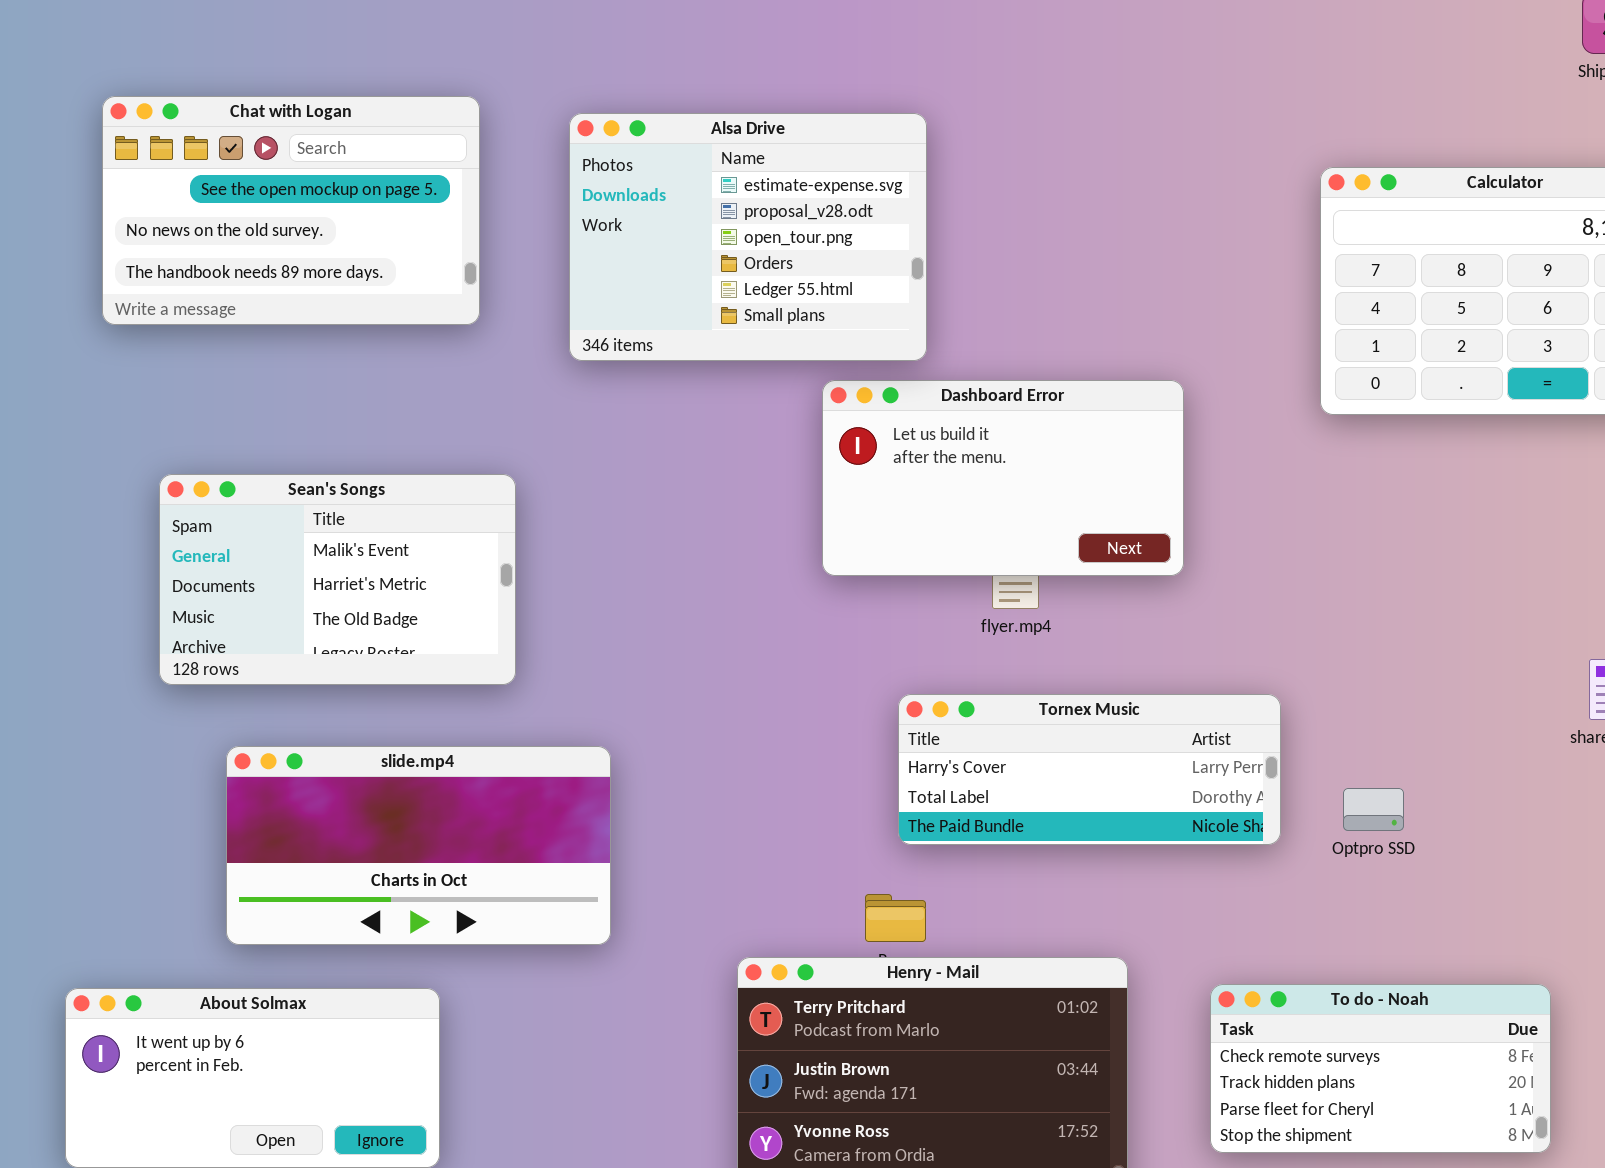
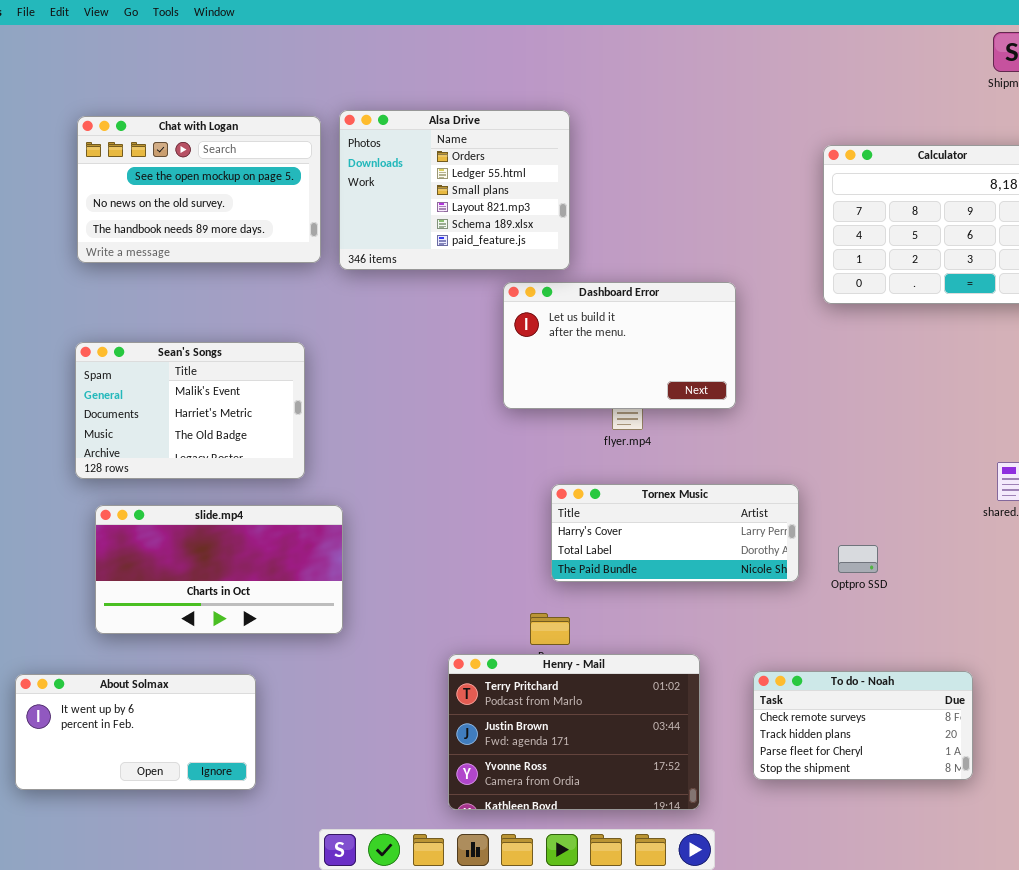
Chat with Logan: [102,96,480,325] -> [77,116,321,263], moved
Alsa Drive: [569,113,927,361] -> [339,110,570,270], scrolled down 3 rows
slide.mp4: [226,746,611,945] -> [95,505,343,634], moved

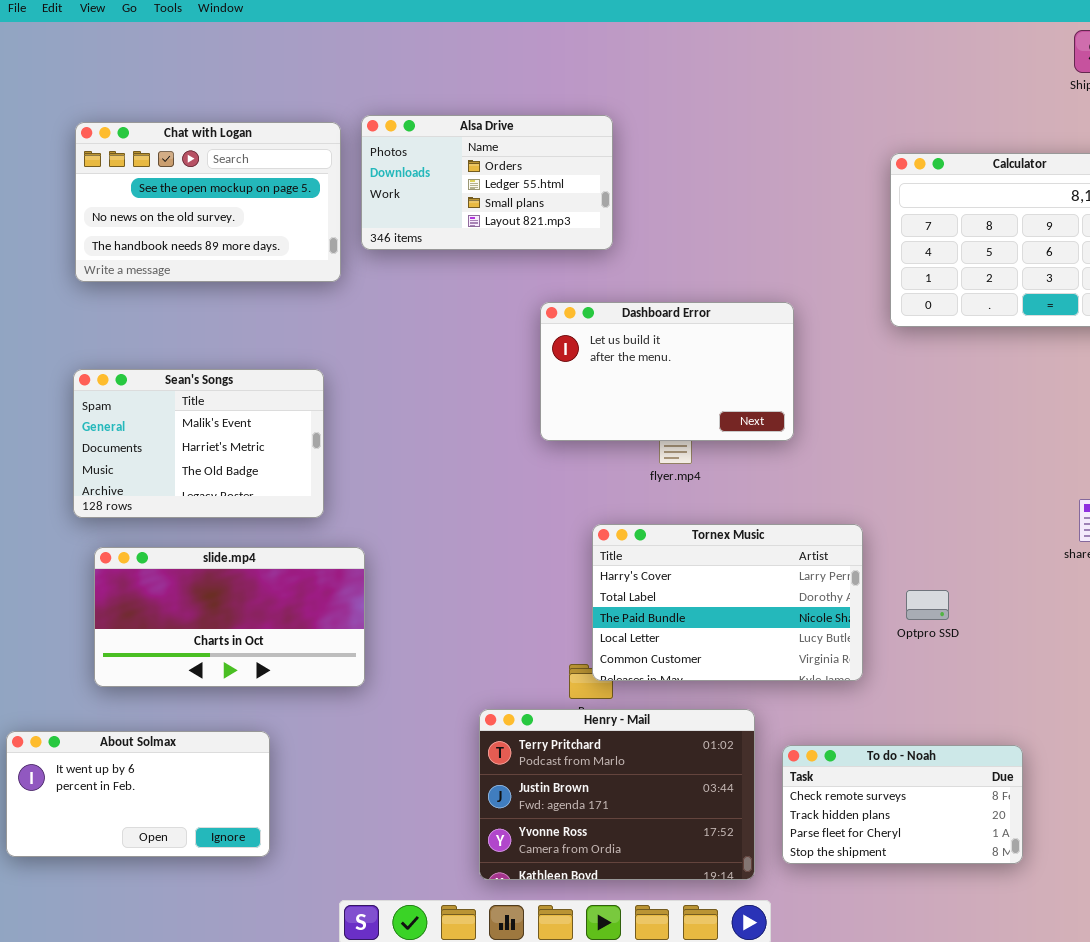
Alsa Drive: [339,110,570,270] -> [361,115,613,250], resized
Tornex Music: [551,484,799,582] -> [592,524,863,681], resized
To do - Noah: [753,671,973,780] -> [782,745,1023,864], moved

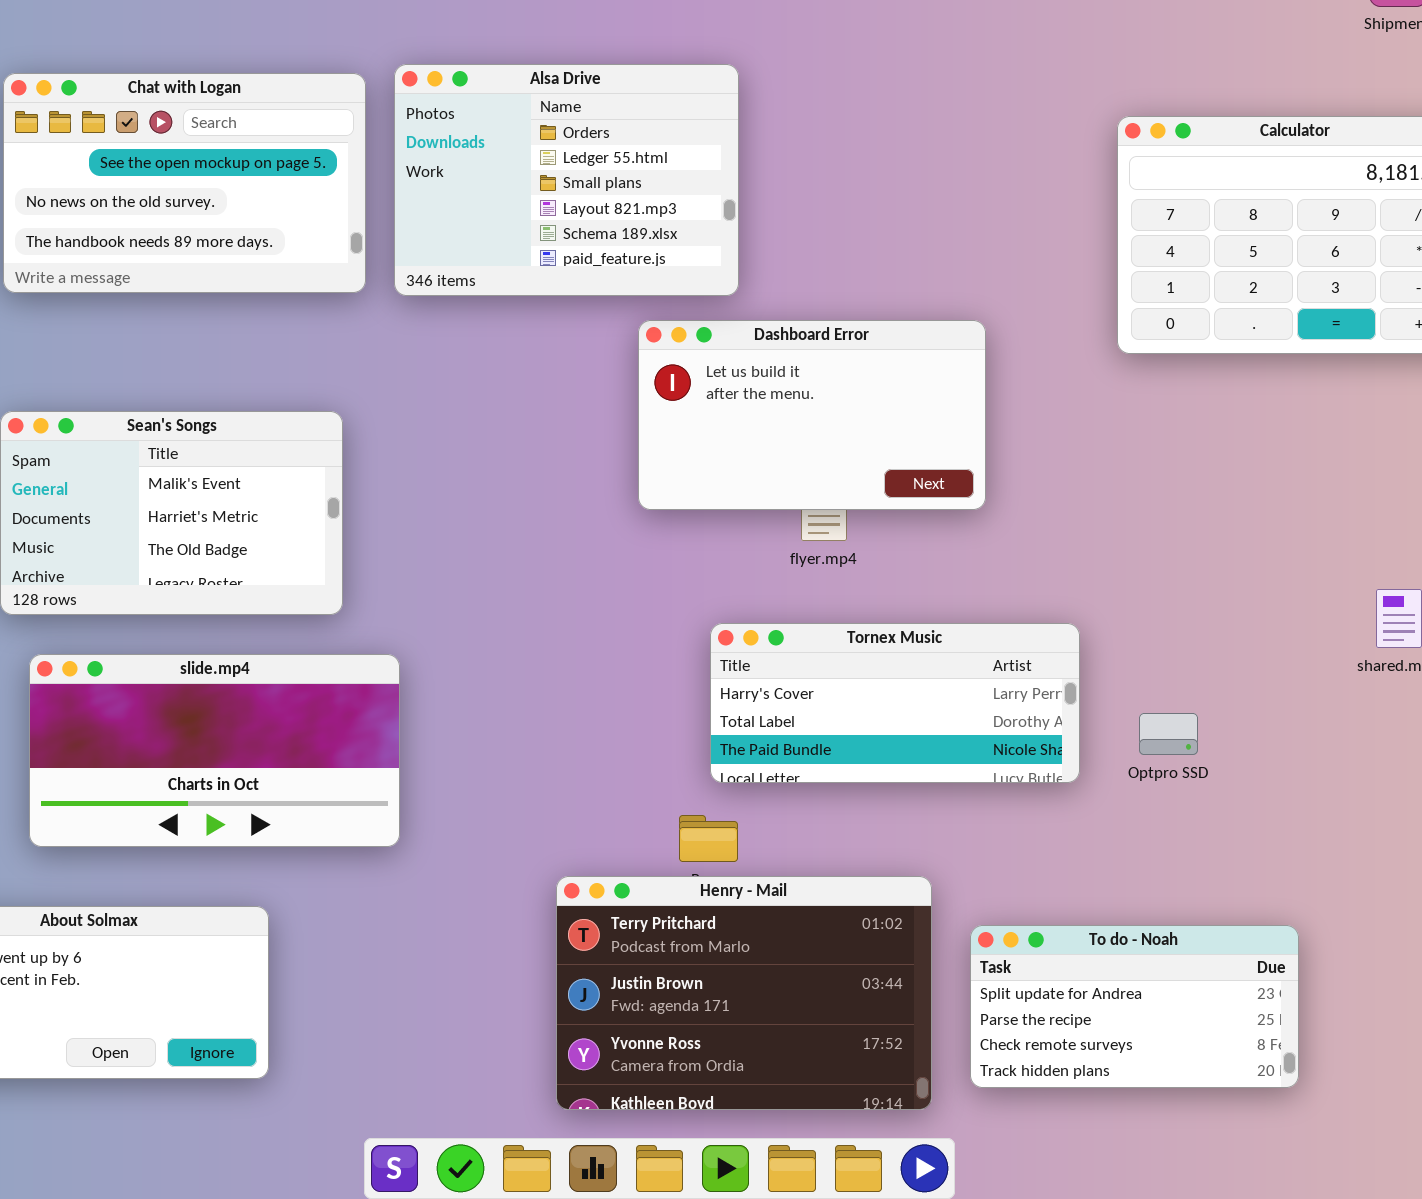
Alsa Drive: [361,115,613,250] -> [394,64,739,296], resized
Tornex Music: [592,524,863,681] -> [710,623,1080,783], resized
To do - Noah: [782,745,1023,864] -> [970,925,1299,1088], scrolled up 2 rows

